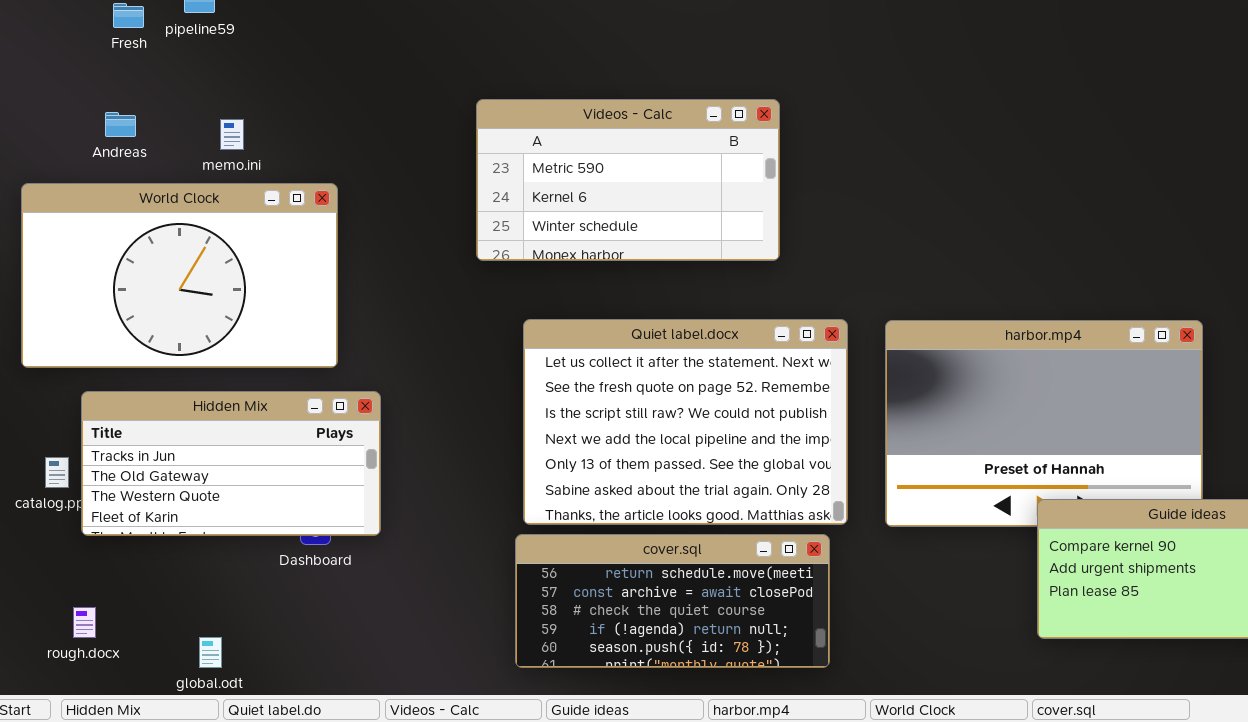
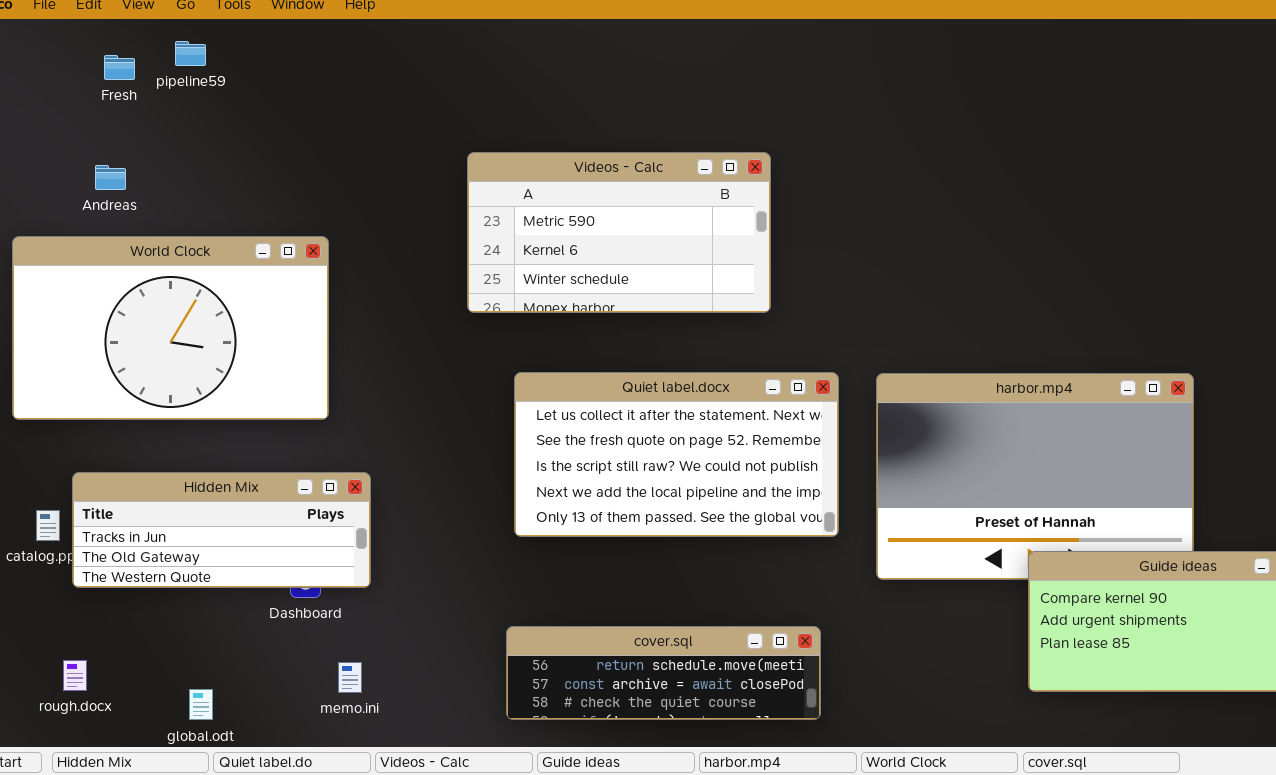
memo.ini: [220,119,244,150] -> [338,662,362,693], moved
Quiet label.docx: [523,319,848,525] -> [514,372,839,537], resized
Hidden Mix: [81,391,381,536] -> [72,472,371,588], resized
cover.sql: [515,534,830,668] -> [506,626,821,720], resized

